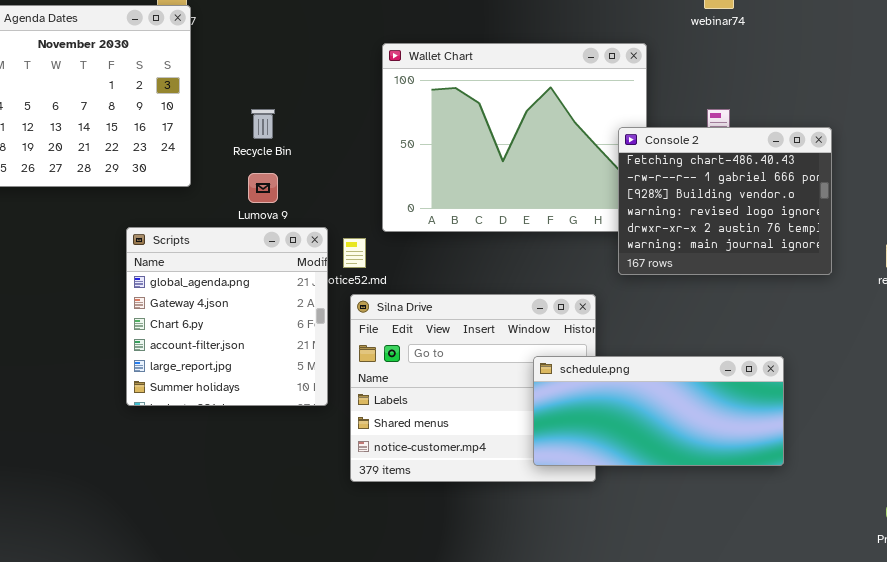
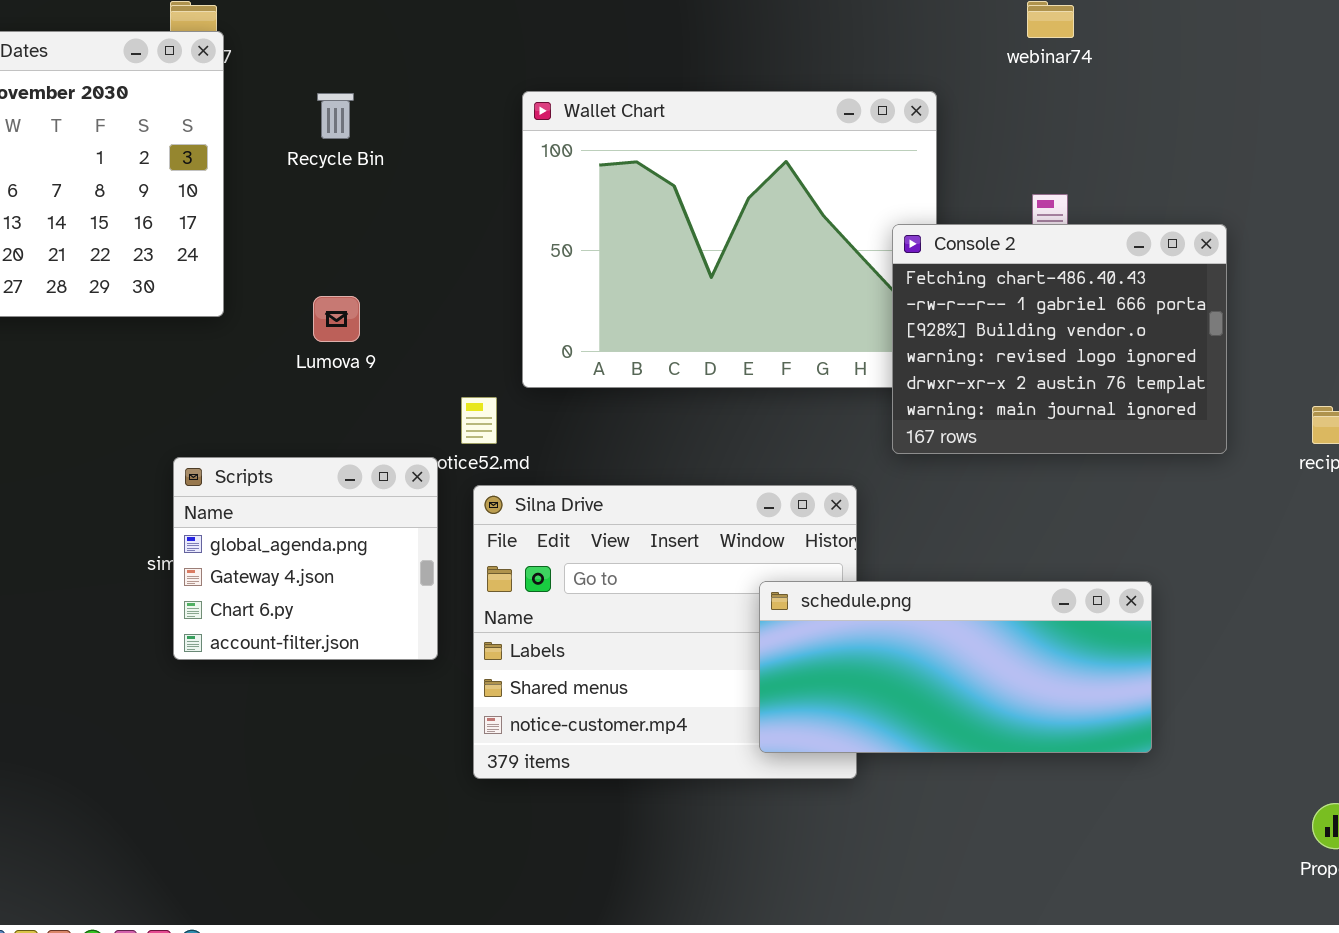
Recycle Bin: [251,109,275,139] -> [317,93,354,139], moved
Scripts: [126,227,328,406] -> [173,457,438,660], resized

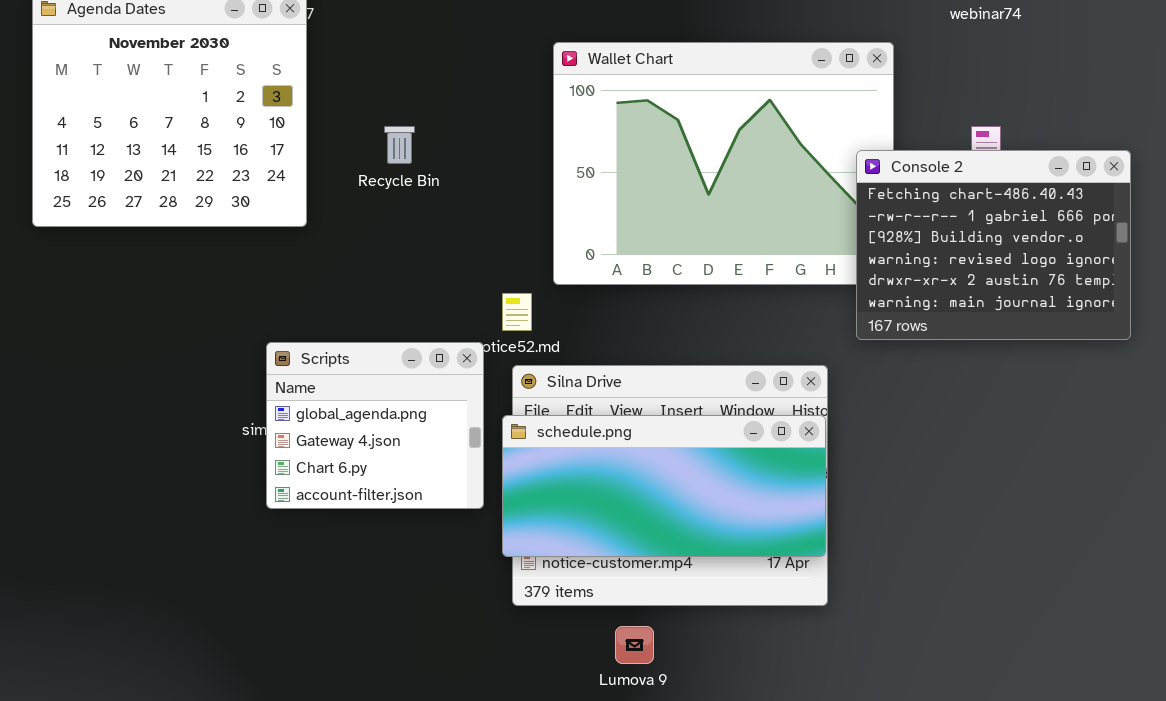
Recycle Bin: [317,93,354,139] -> [384,126,415,164], moved
Lumova 9: [313,296,360,342] -> [615,626,654,664], moved
schedule.png: [759,581,1152,753] -> [502,415,826,557], moved

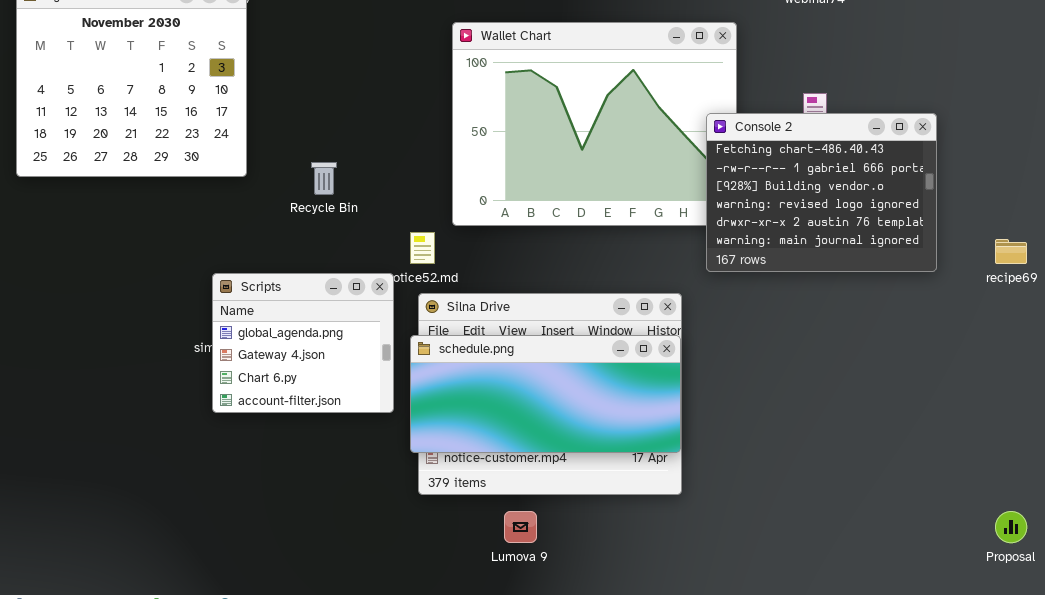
Recycle Bin: [384,126,415,164] -> [311,162,337,195], moved

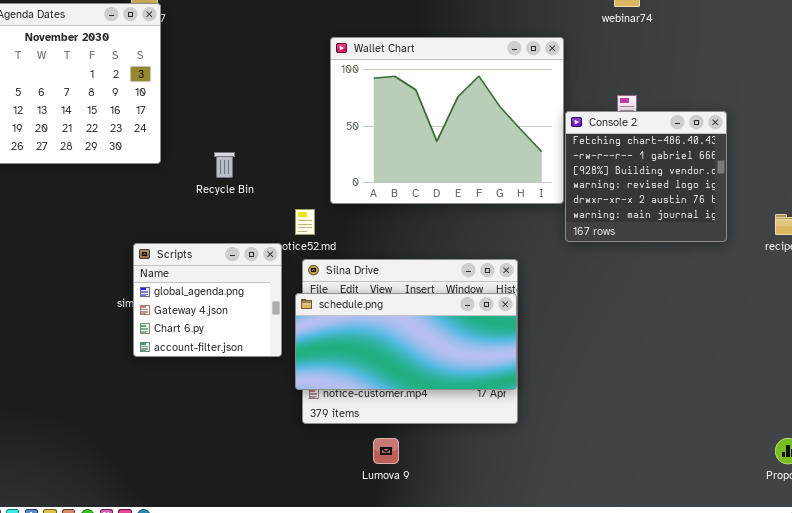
Console 2: [706,113,937,272] -> [565,111,727,242], resized

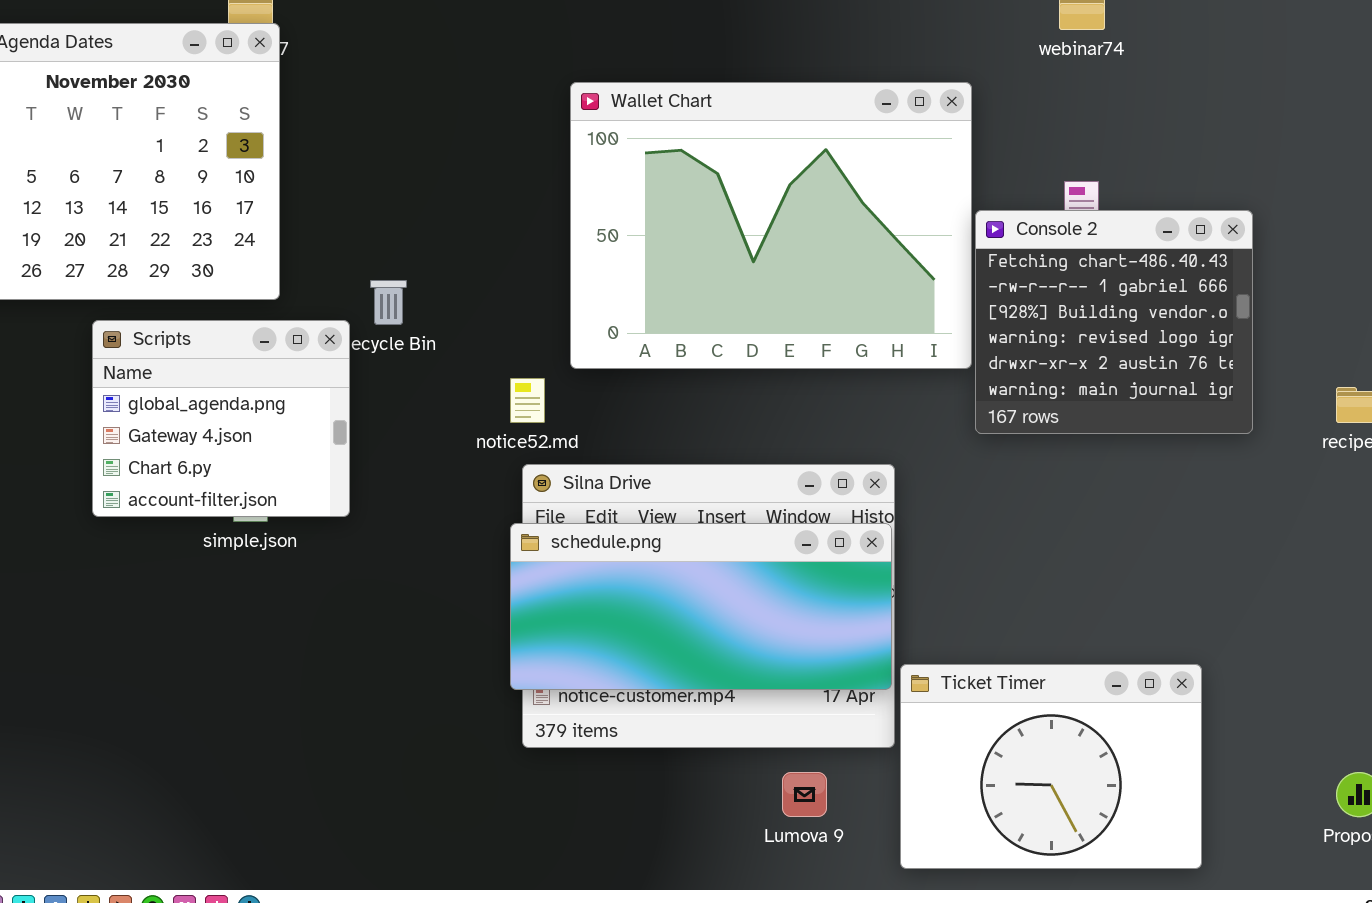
Scripts: [133,243,282,357] -> [92,320,350,517], moved
Ticket Timer: none -> [900,664,1202,869], opened
Lumova 9: [373,438,399,464] -> [782,772,827,817], moved

